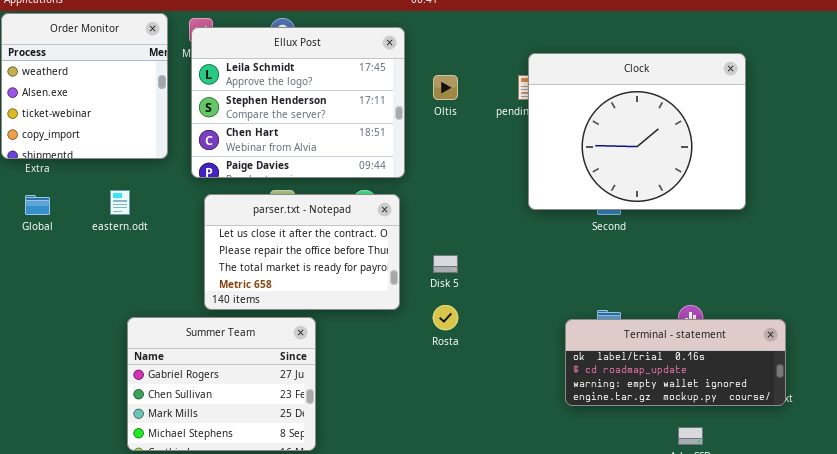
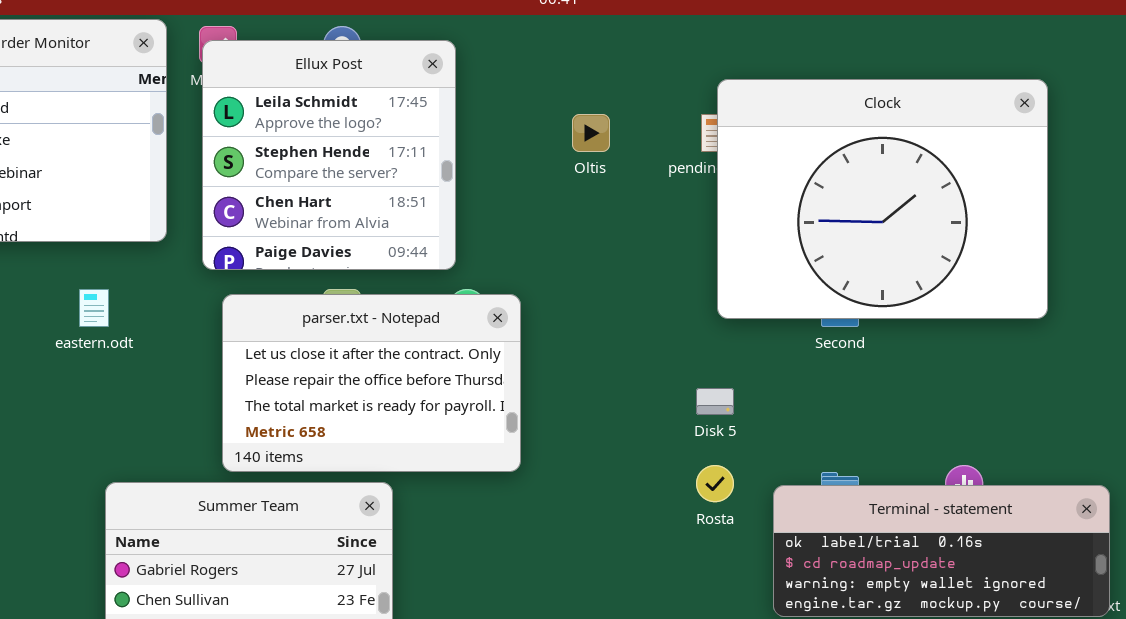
Ellux Post: [191,27,405,178] -> [202,40,456,270], resized
Disk 5: [433,255,458,273] -> [696,388,734,415], moved
Rosta: [433,305,458,330] -> [696,465,734,502], moved

